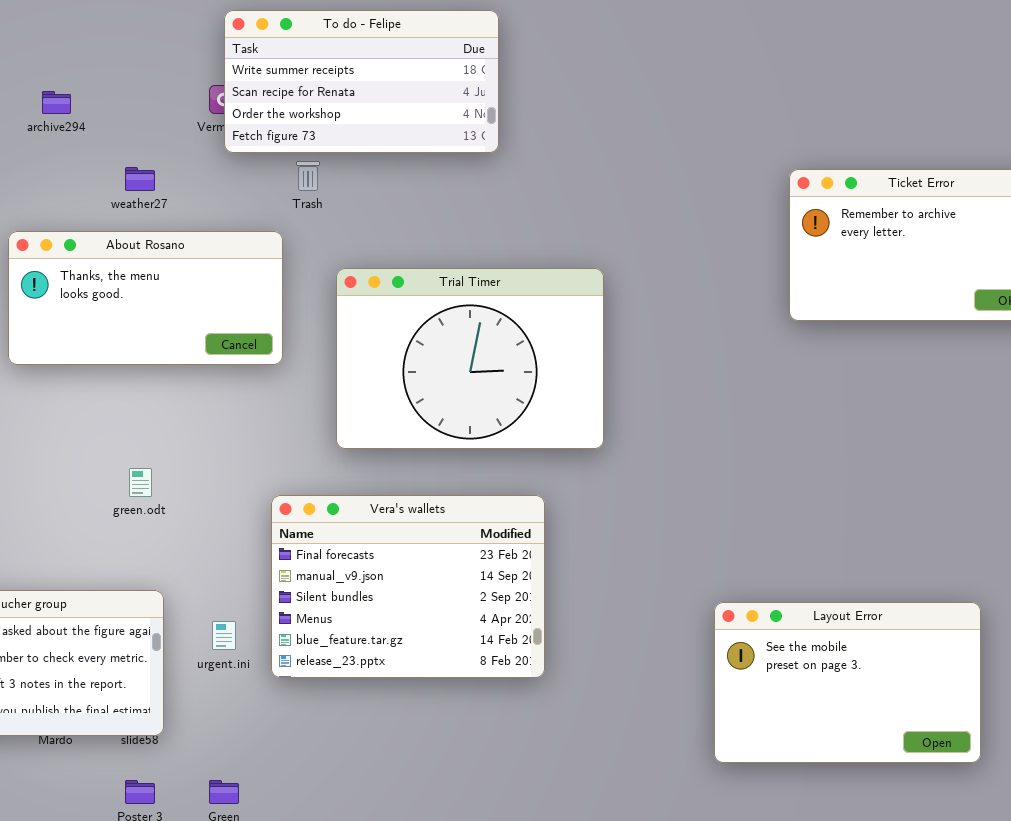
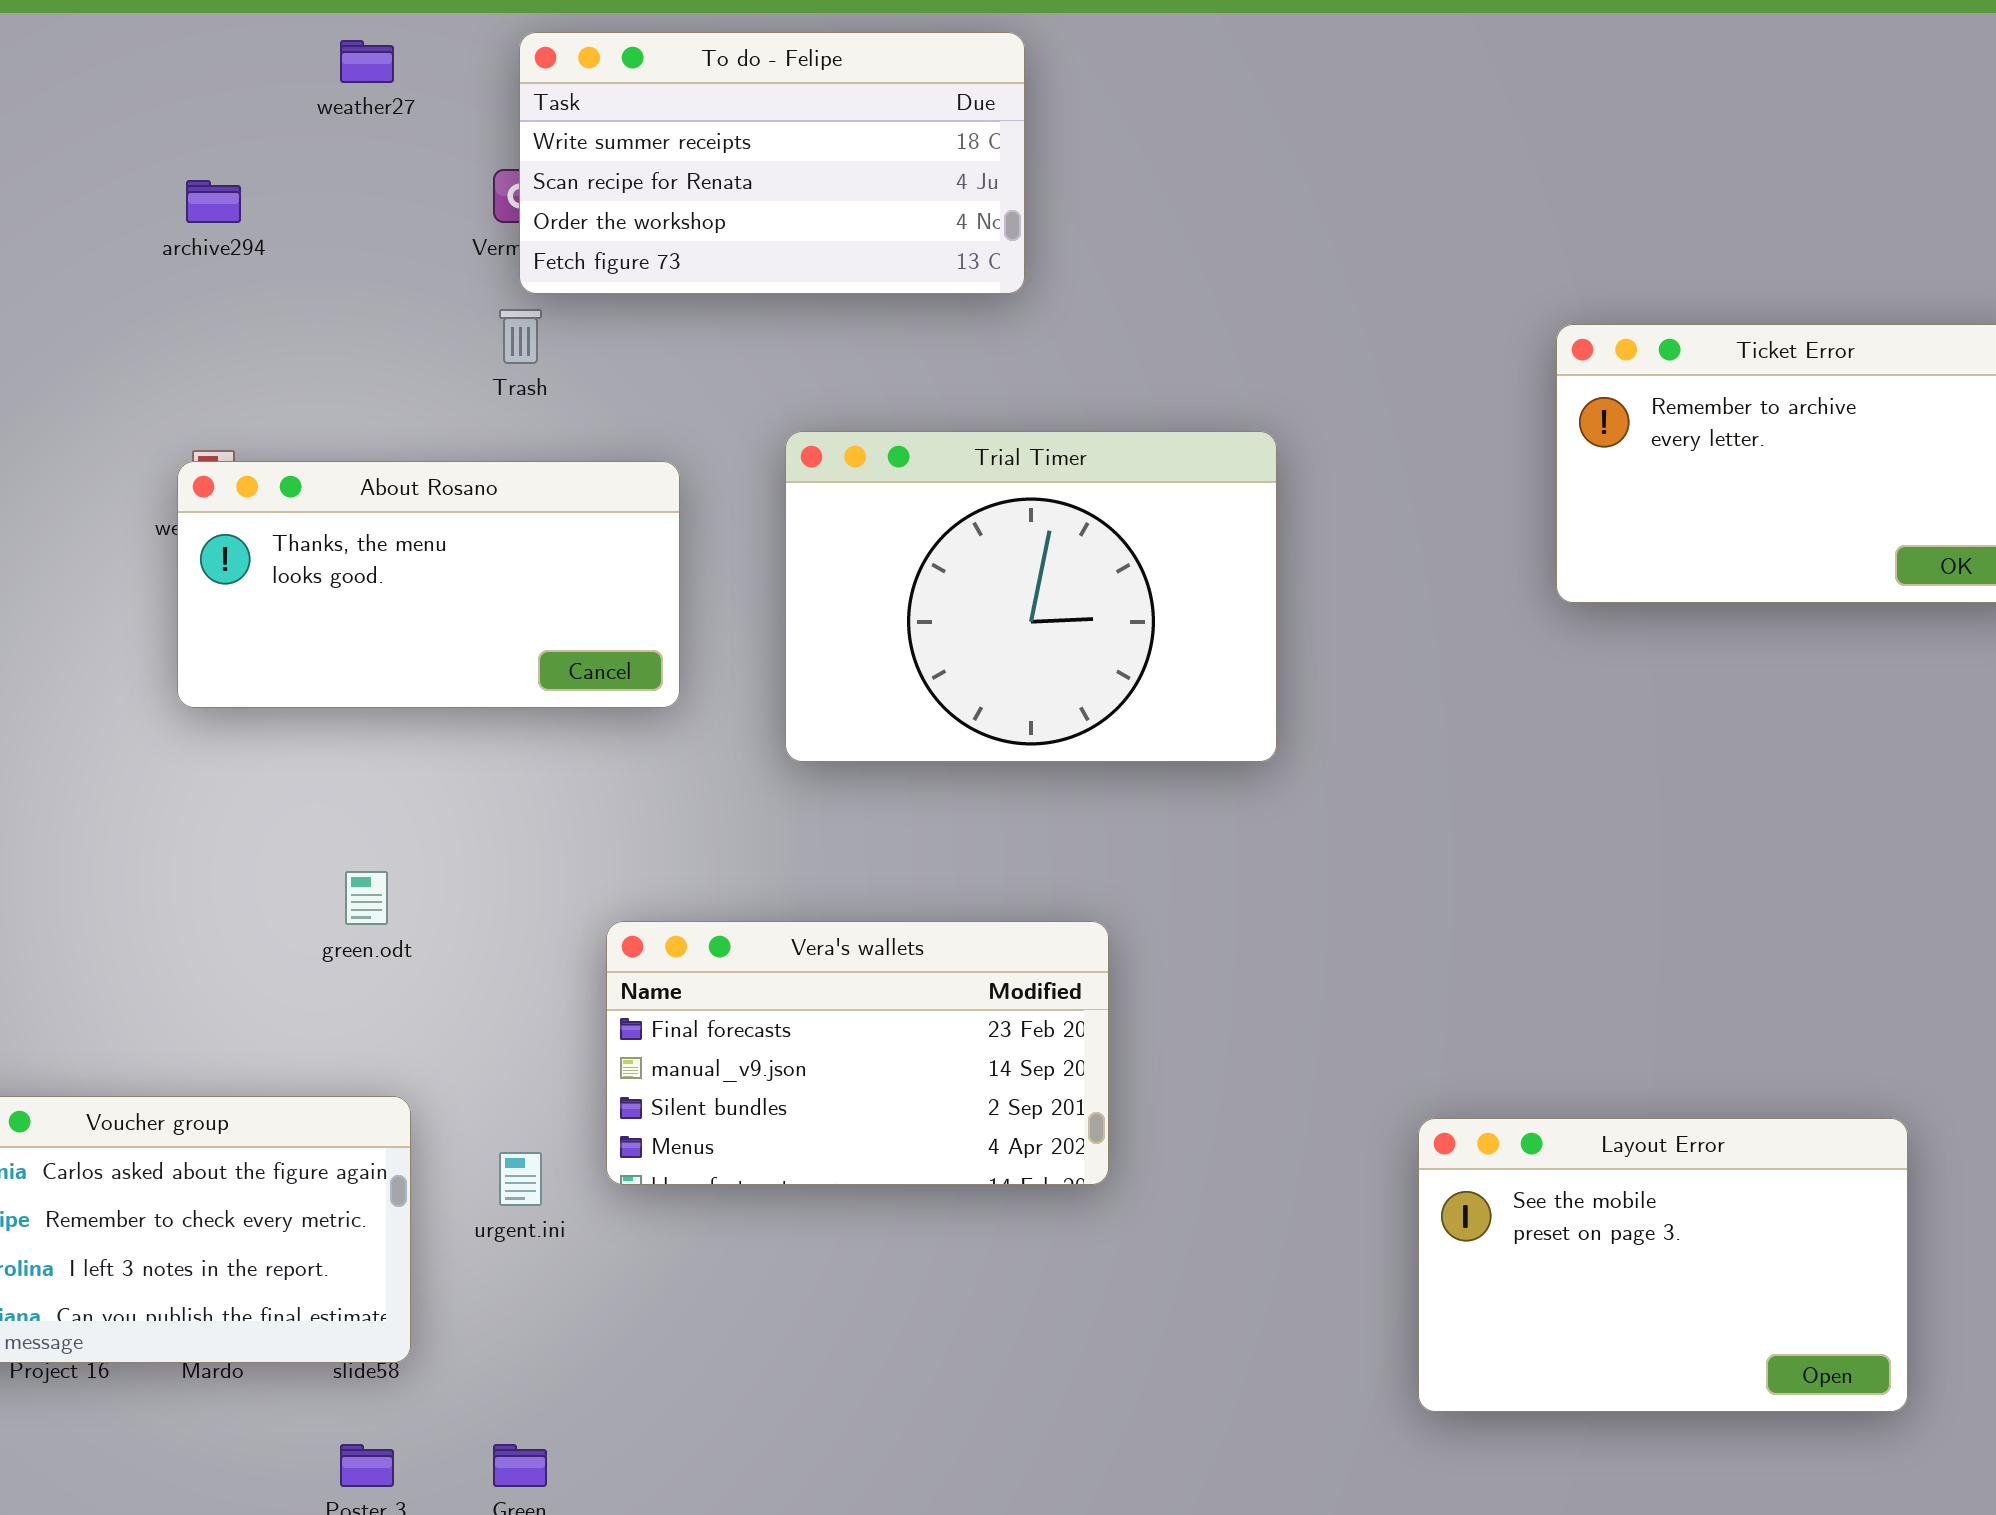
Trash: [296,161,320,191] -> [499,309,542,364], moved
weather27: [125,167,155,191] -> [340,40,394,83], moved
About Rosano: [8,231,283,365] -> [177,461,680,708], moved
Trial Timer: [336,268,604,449] -> [785,431,1277,762], moved
Vera's wallets: [271,495,545,678] -> [606,921,1109,1185], resized

